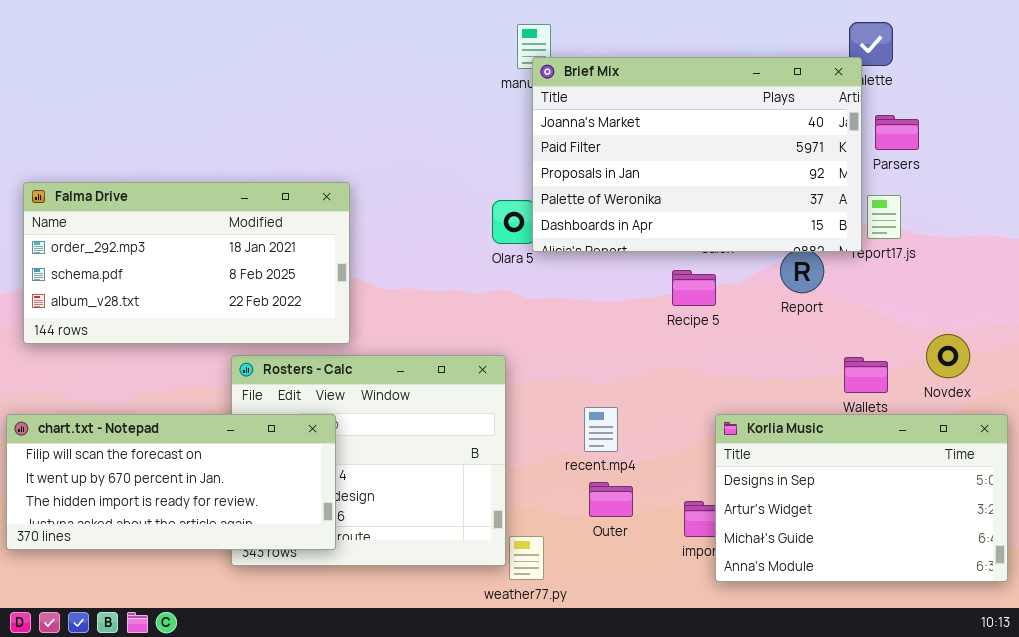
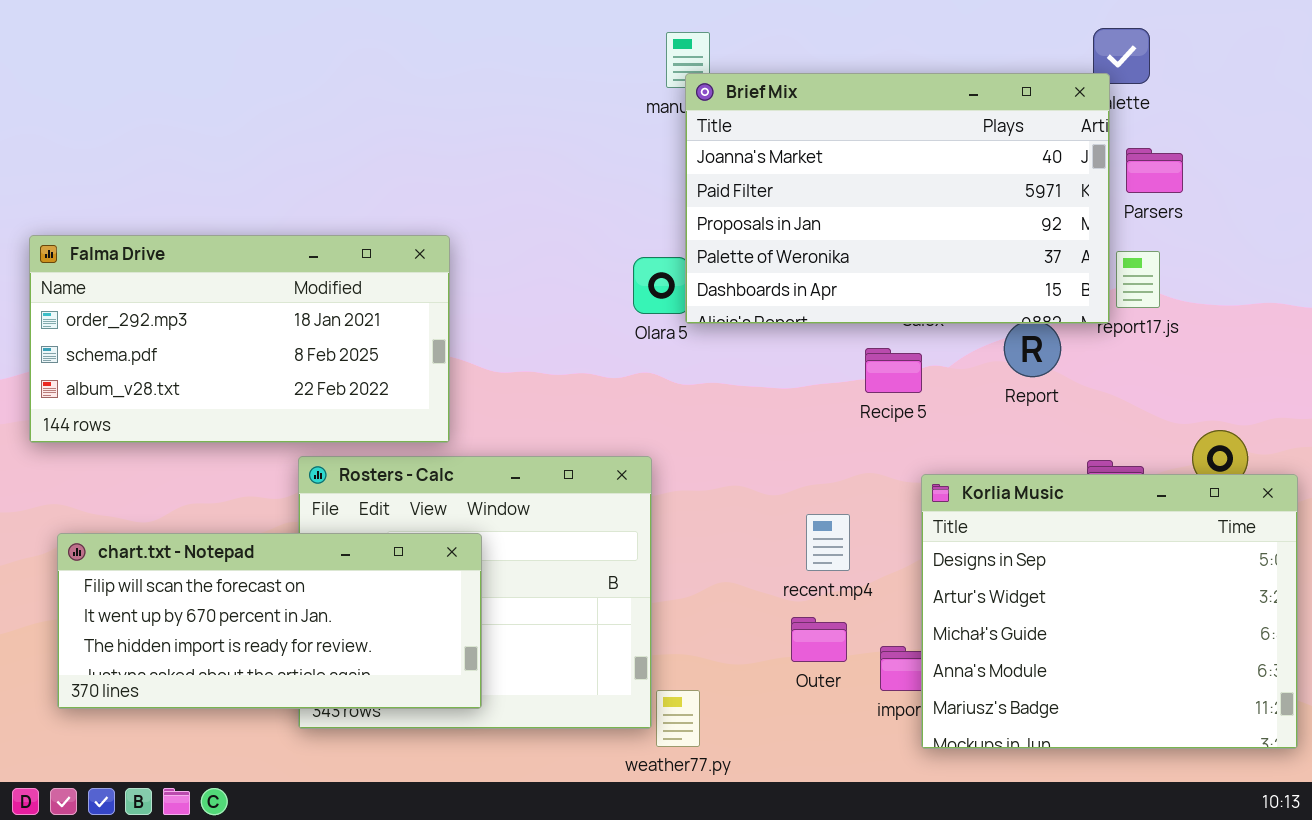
recent.mp4: [584,407,618,452] -> [806,514,850,571], moved
chart.txt - Notepad: [6,414,336,550] -> [57,533,482,709], moved
Korlia Music: [715,414,1008,582] -> [921,474,1298,749], resized
Outer: [589,482,633,517] -> [791,617,847,662], moved

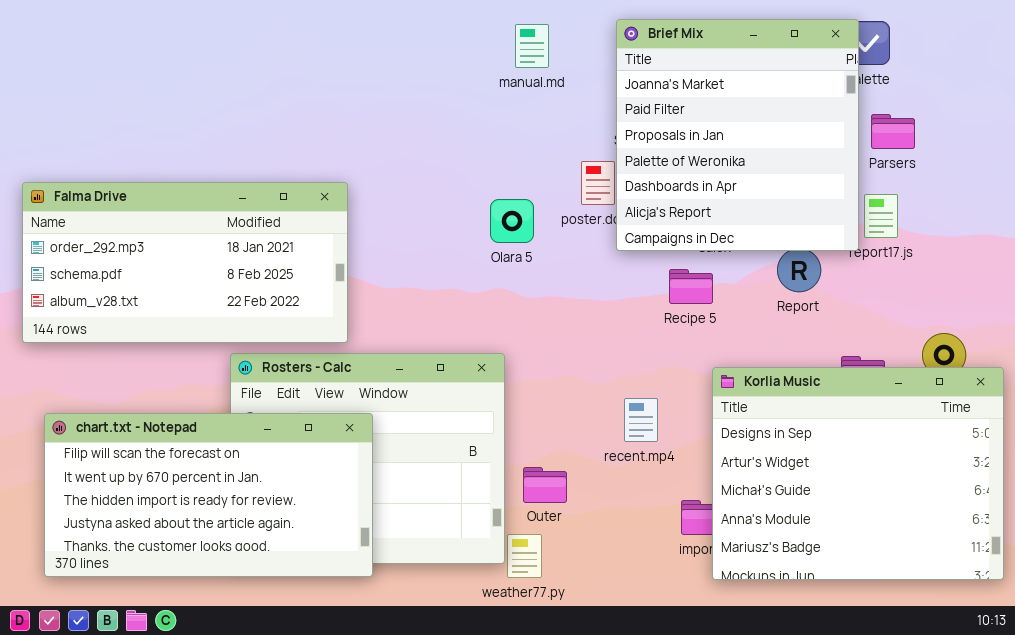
Brief Mix: [685,73,1110,324] -> [616,19,859,251], resized
chart.txt - Notepad: [57,533,482,709] -> [44,413,373,577], resized
Outer: [791,617,847,662] -> [523,467,567,503], moved

